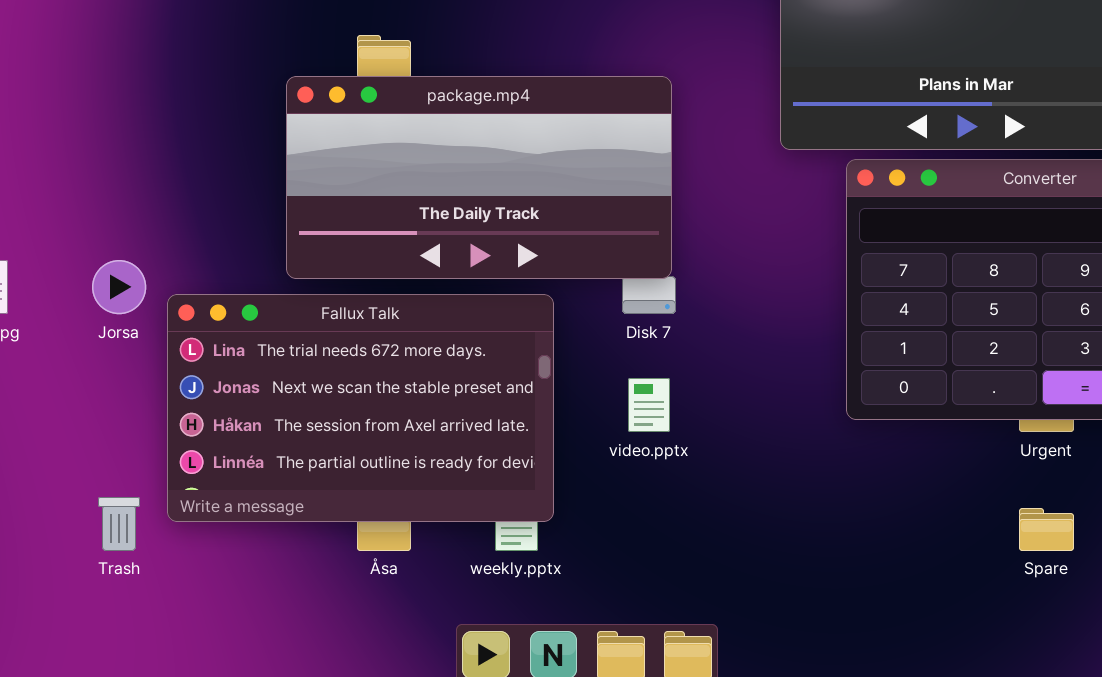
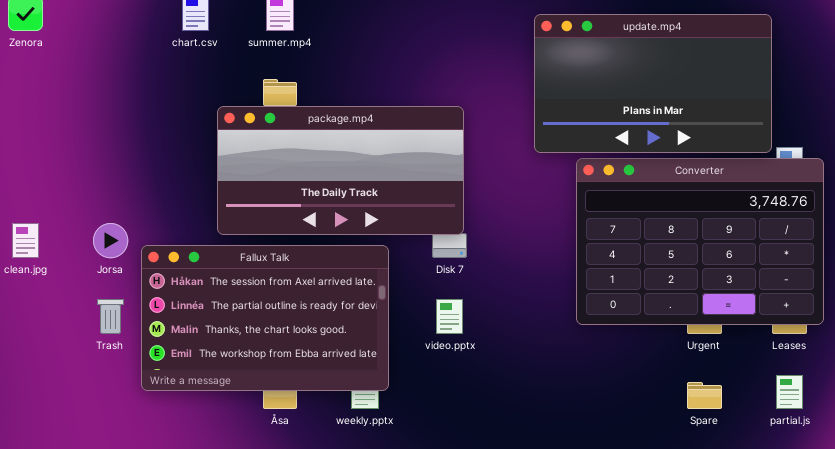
Fallux Talk: [167,294,554,522] -> [141,245,389,391], scrolled down 2 rows
Trash: [98,497,140,551] -> [97,299,124,334], moved

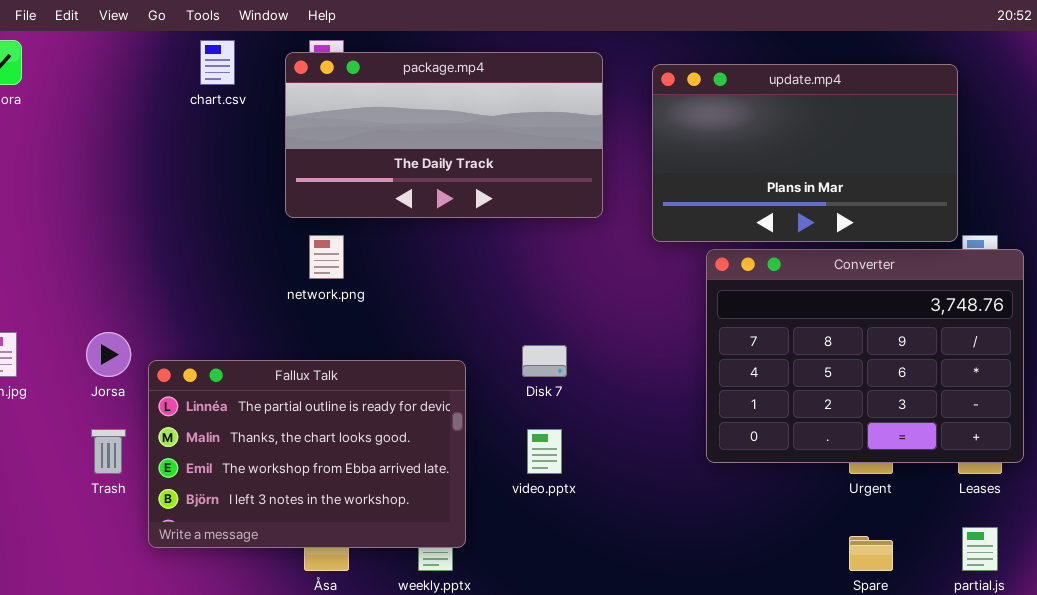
package.mp4: [217,106,464,235] -> [285,52,603,218], moved
Fallux Talk: [141,245,389,391] -> [148,360,466,548], scrolled down 1 row

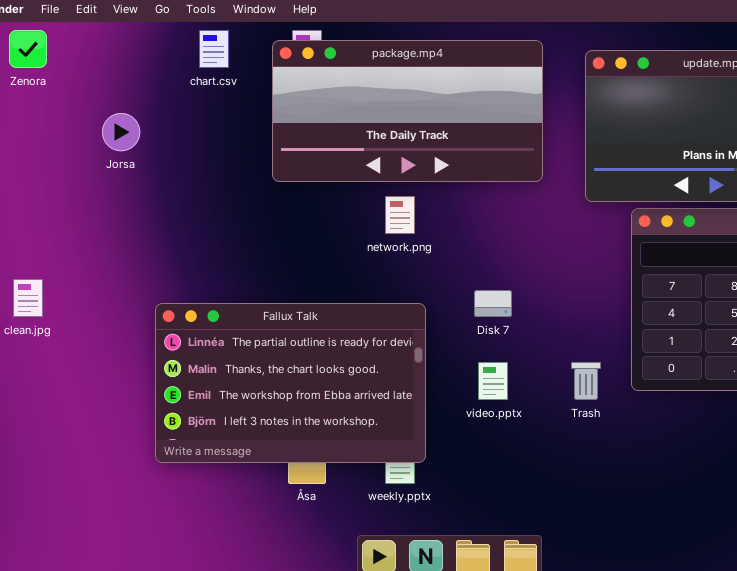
network.png: [309,235,344,279] -> [385,196,415,234], moved
Jorsa: [86,332,131,377] -> [102,113,140,151], moved
Trash: [91,429,126,474] -> [571,362,601,400], moved

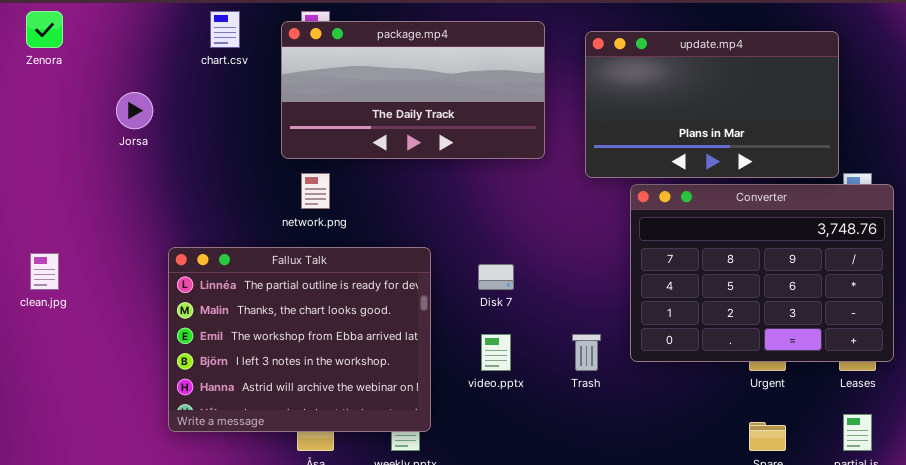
network.png: [385,196,415,234] -> [301,173,330,209], moved
Fallux Talk: [155,303,426,463] -> [168,247,431,432], resized

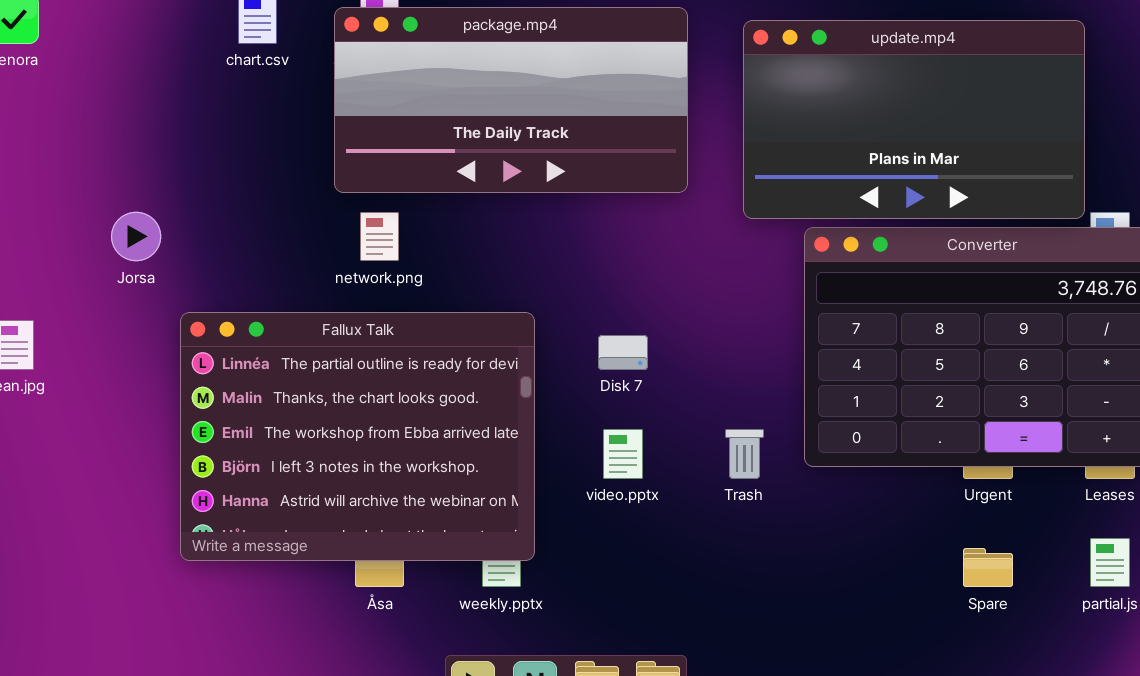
Jorsa: [116,92,153,129] -> [111,212,161,261], moved

